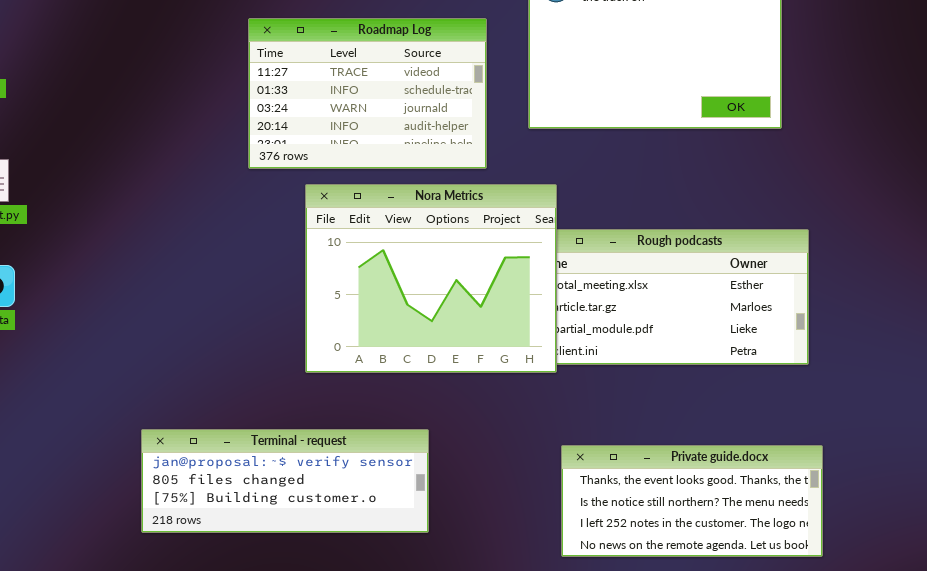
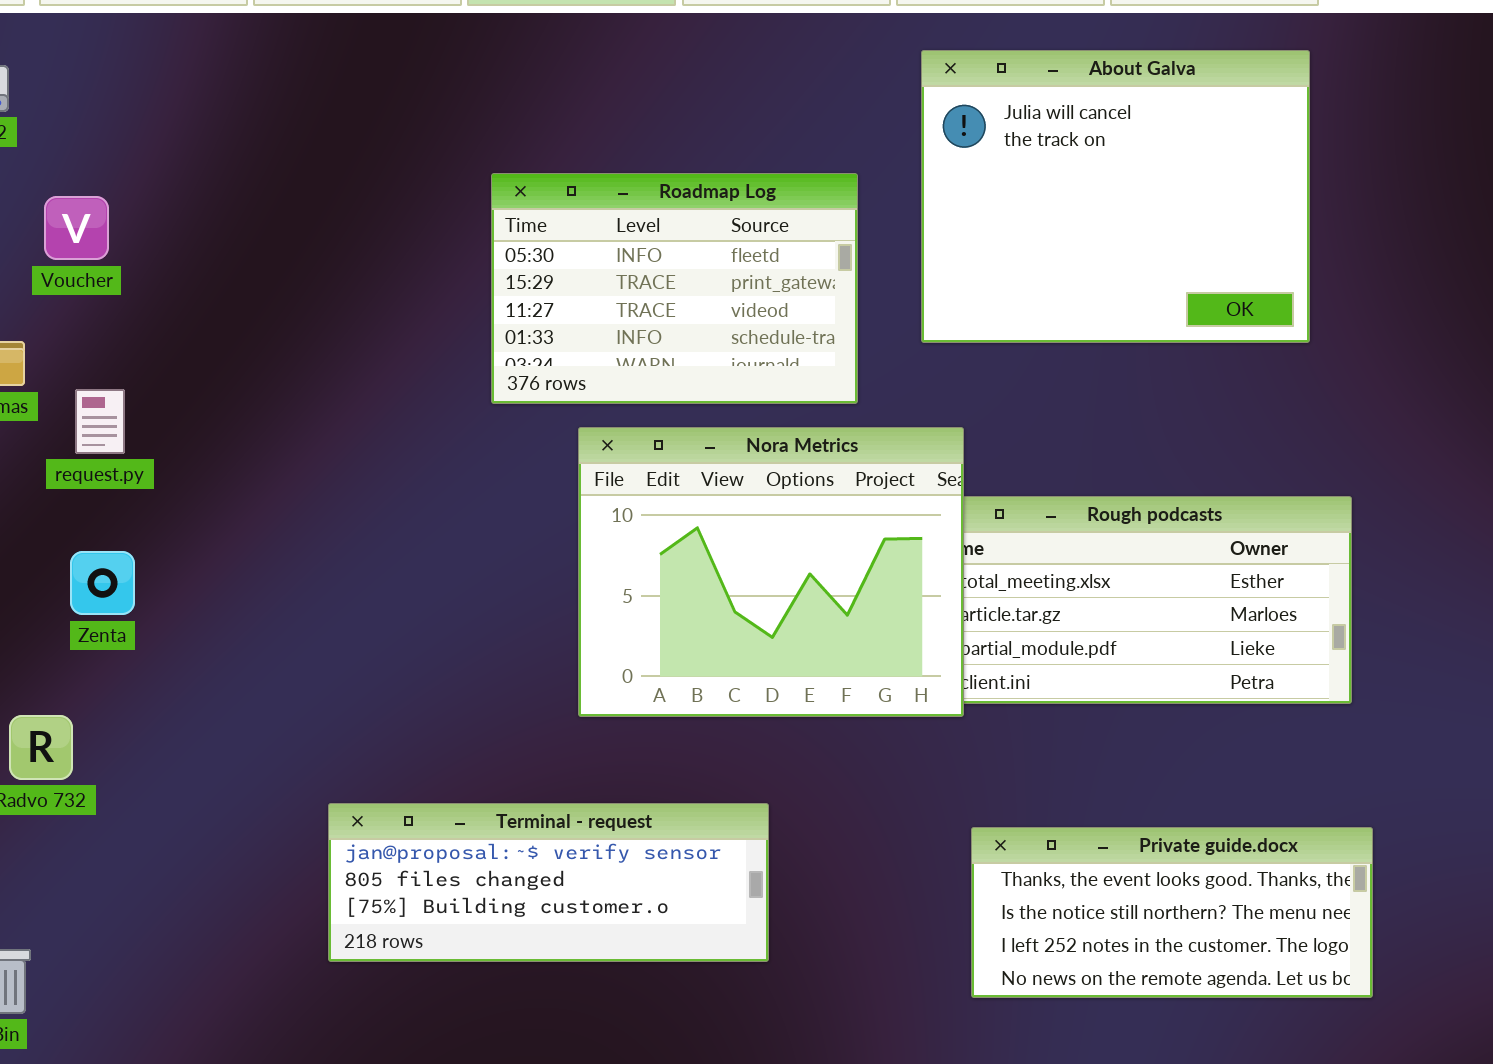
Roadmap Log: [248,18,487,169] -> [491,173,858,404], scrolled up 2 rows

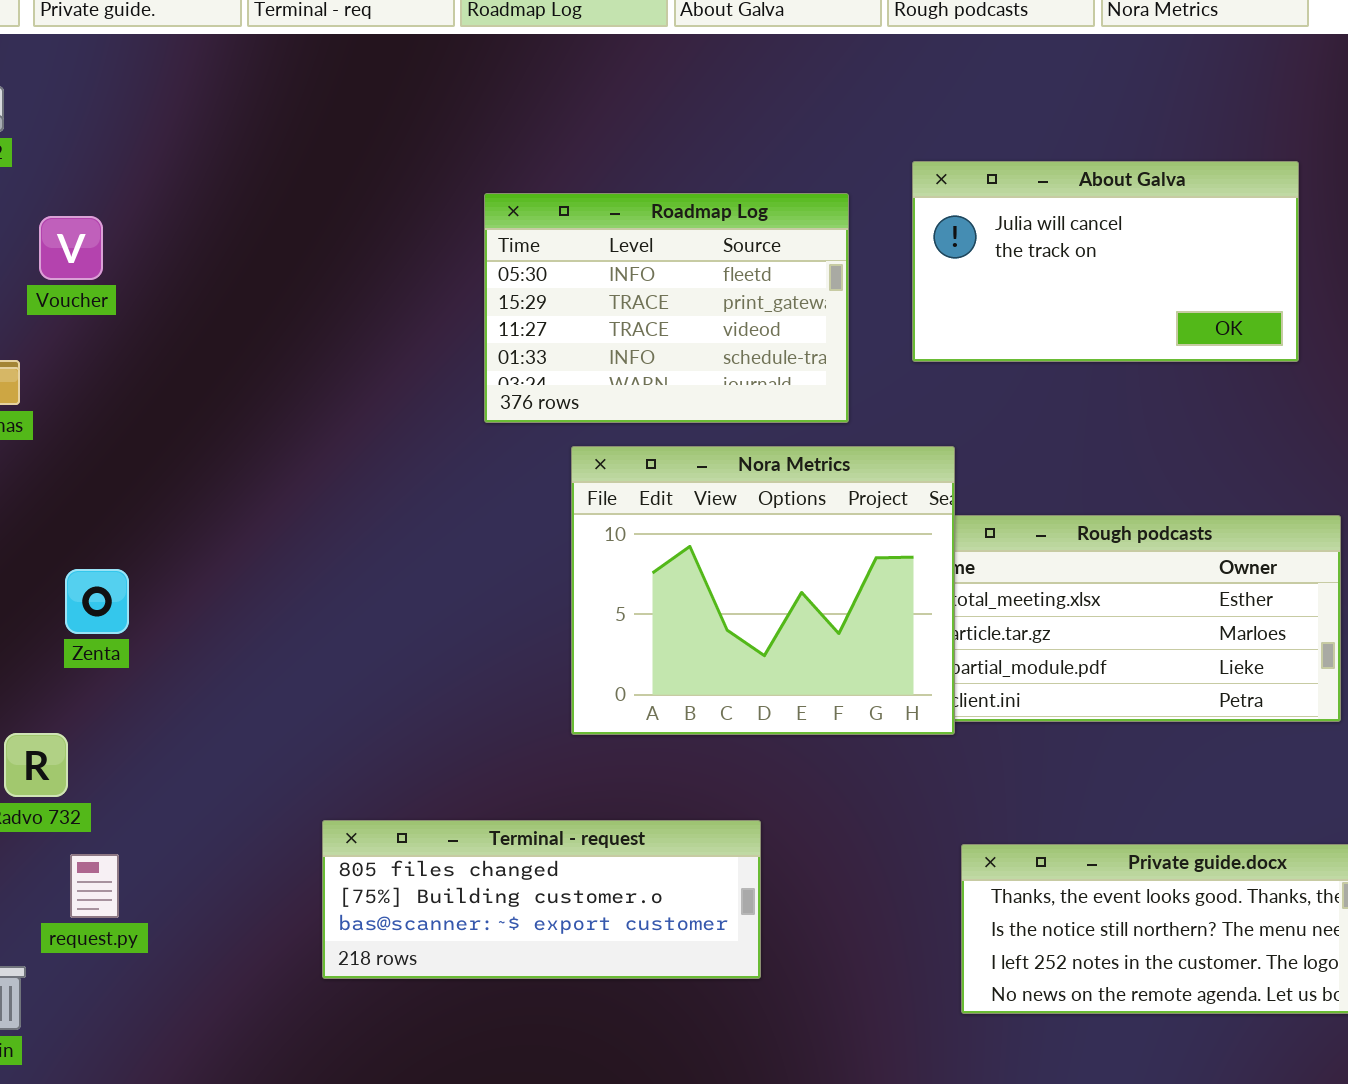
About Galva: [921,50,1310,343] -> [912,161,1299,362], resized
request.py: [75,389,125,454] -> [70,854,119,918], moved
Terminal - request: [328,803,769,962] -> [322,820,761,979], scrolled down 1 row

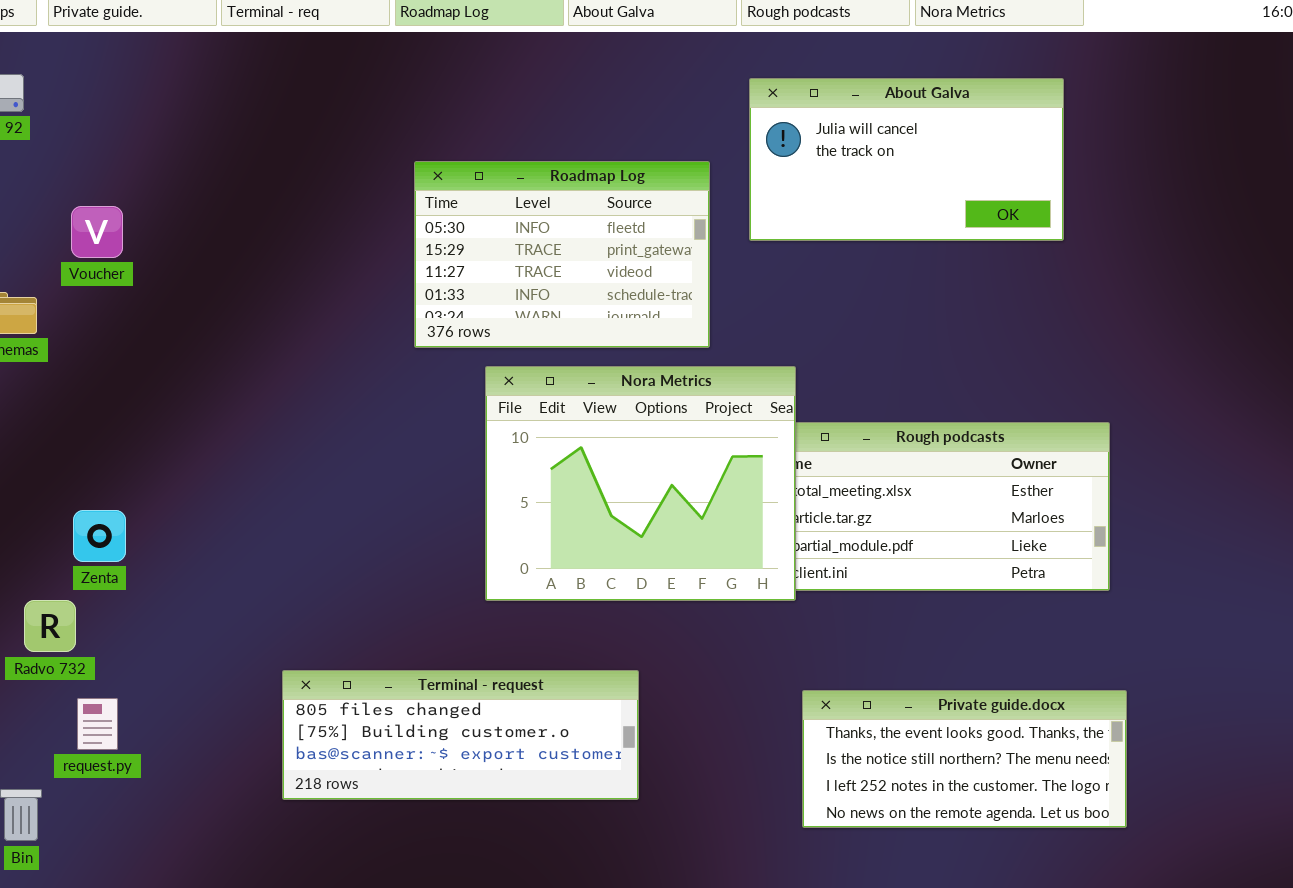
About Galva: [912,161,1299,362] -> [749,78,1064,241], moved
Voucher: [39,216,103,280] -> [71,206,123,258], moved
Zenta: [65,569,129,634] -> [73,510,126,562], moved

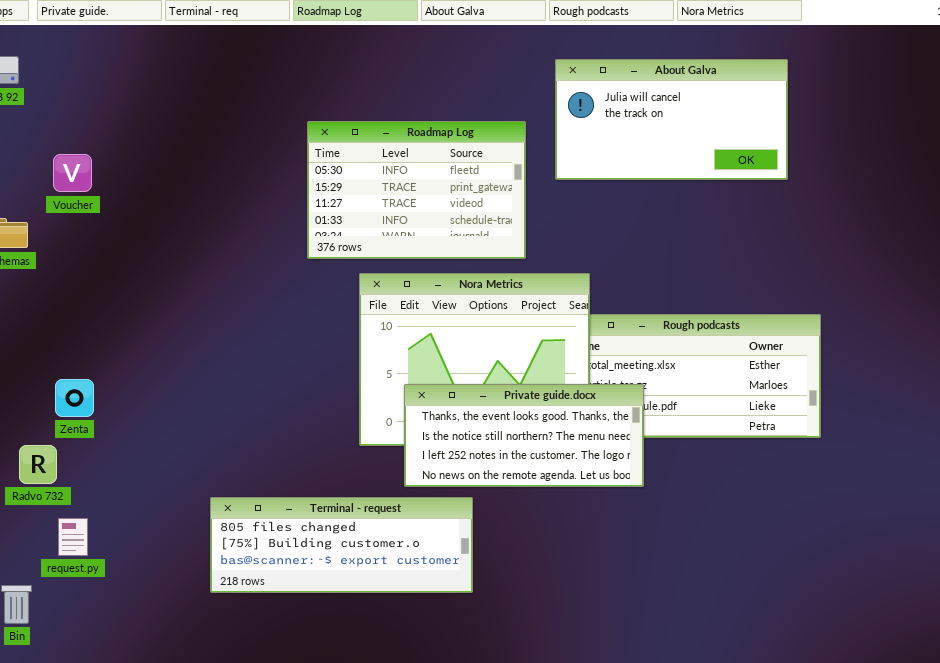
Private guide.docx: [802,690,1127,828] -> [404,384,644,487], moved

